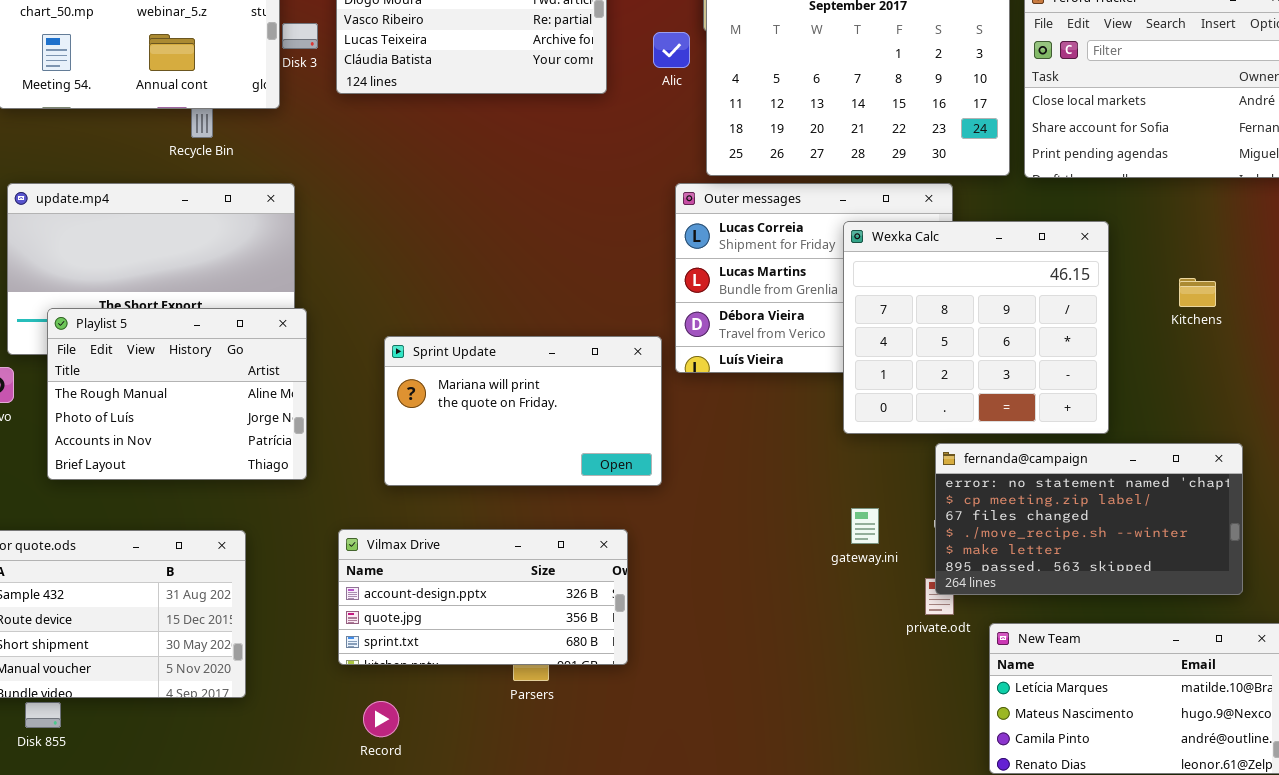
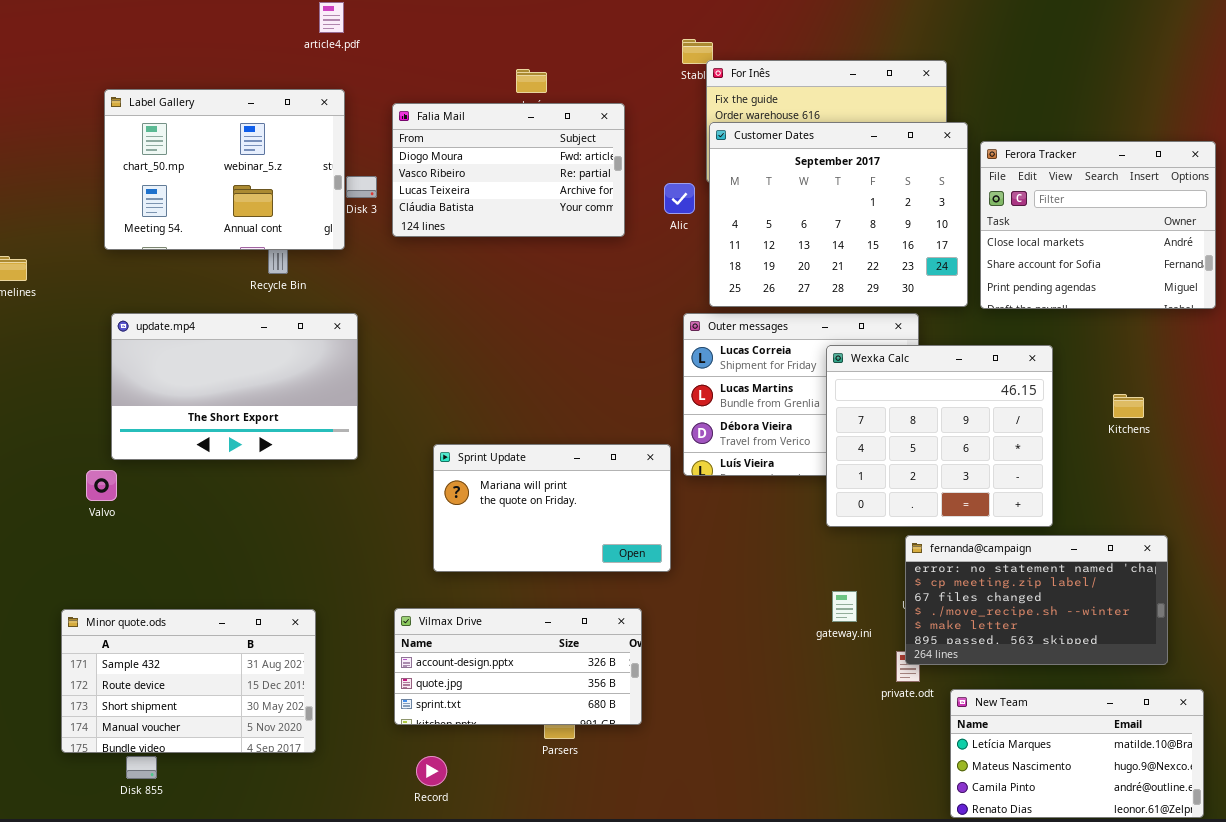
Playlist 5: [47,308,307,480] -> none, closed

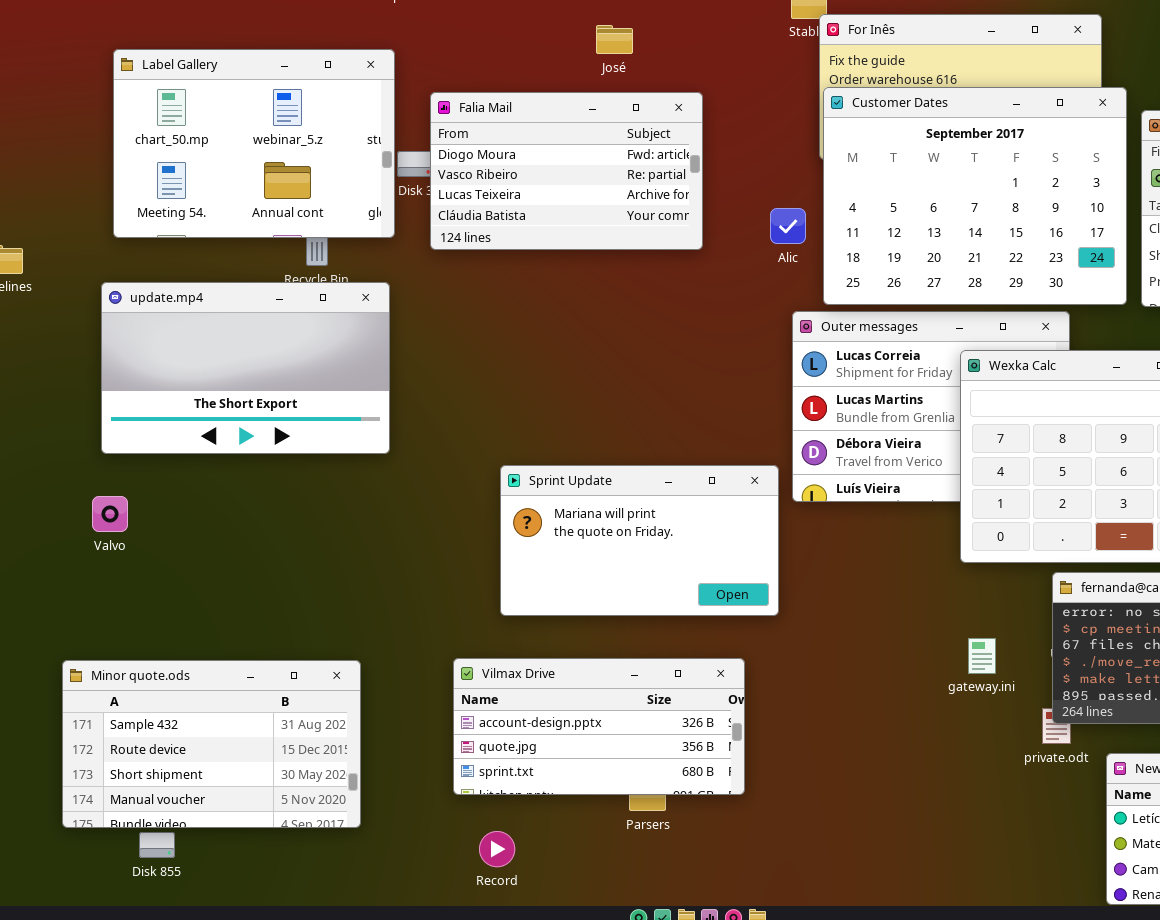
Falia Mail: [392,103,625,237] -> [430,92,703,250], moved
Alic: [664,183,695,214] -> [770,208,806,244], moved
update.mp4: [111,313,358,460] -> [101,282,390,454], moved

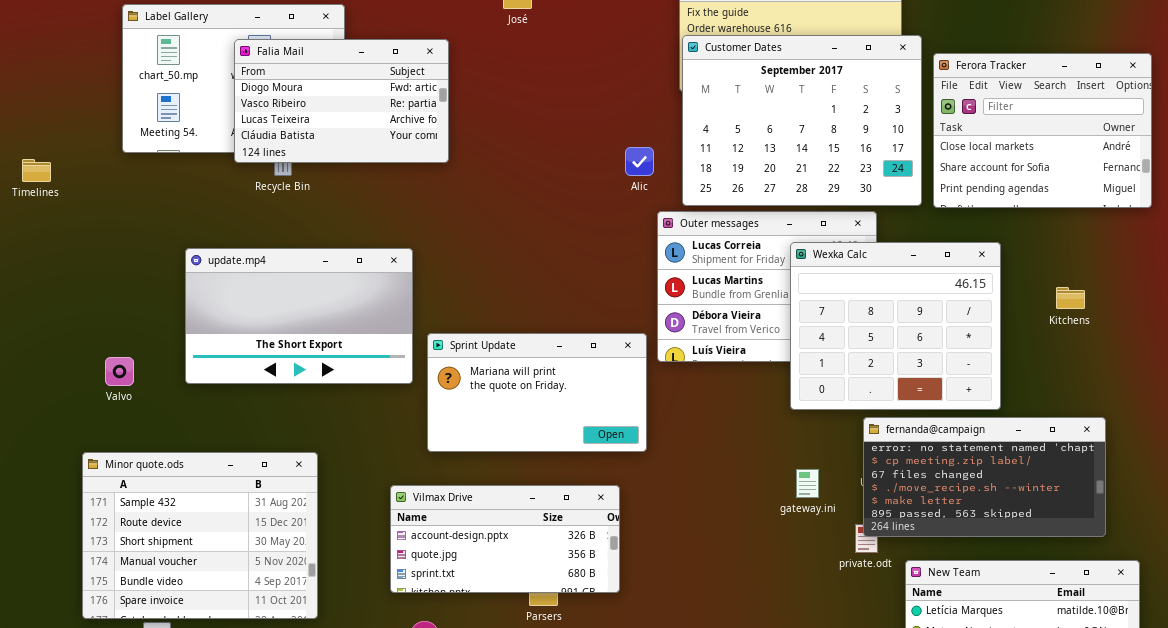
Falia Mail: [430,92,703,250] -> [234,39,449,163], moved
Alic: [770,208,806,244] -> [625,147,654,176], moved
update.mp4: [101,282,390,454] -> [185,248,413,384], moved
Minor quote.ods: [62,660,361,828] -> [82,452,318,619], resized

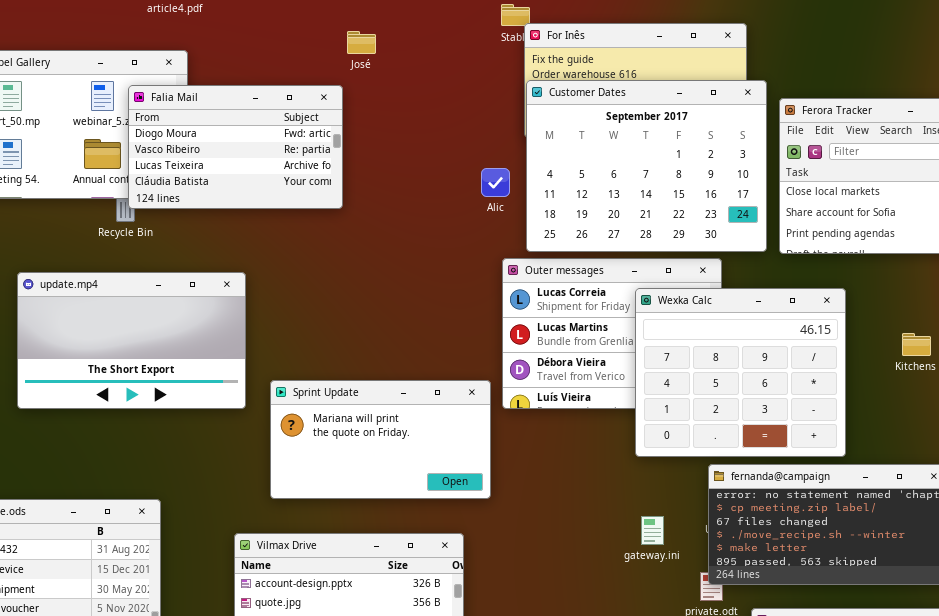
Falia Mail: [234,39,449,163] -> [128,85,343,209], moved
Alic: [625,147,654,176] -> [481,168,510,197], moved
update.mp4: [185,248,413,384] -> [17,272,246,409], moved

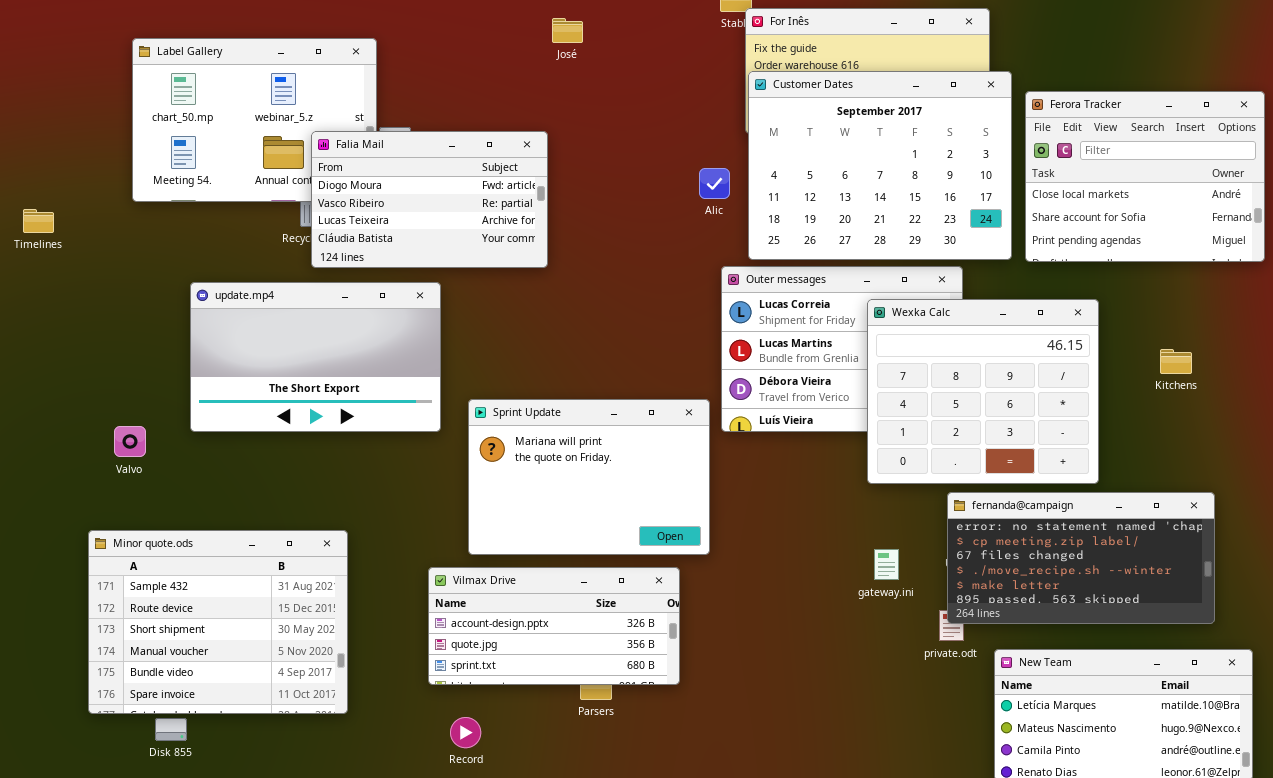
Falia Mail: [128,85,343,209] -> [311,131,548,268], moved
Sprint Update: [270,380,491,499] -> [468,399,710,555], resized

